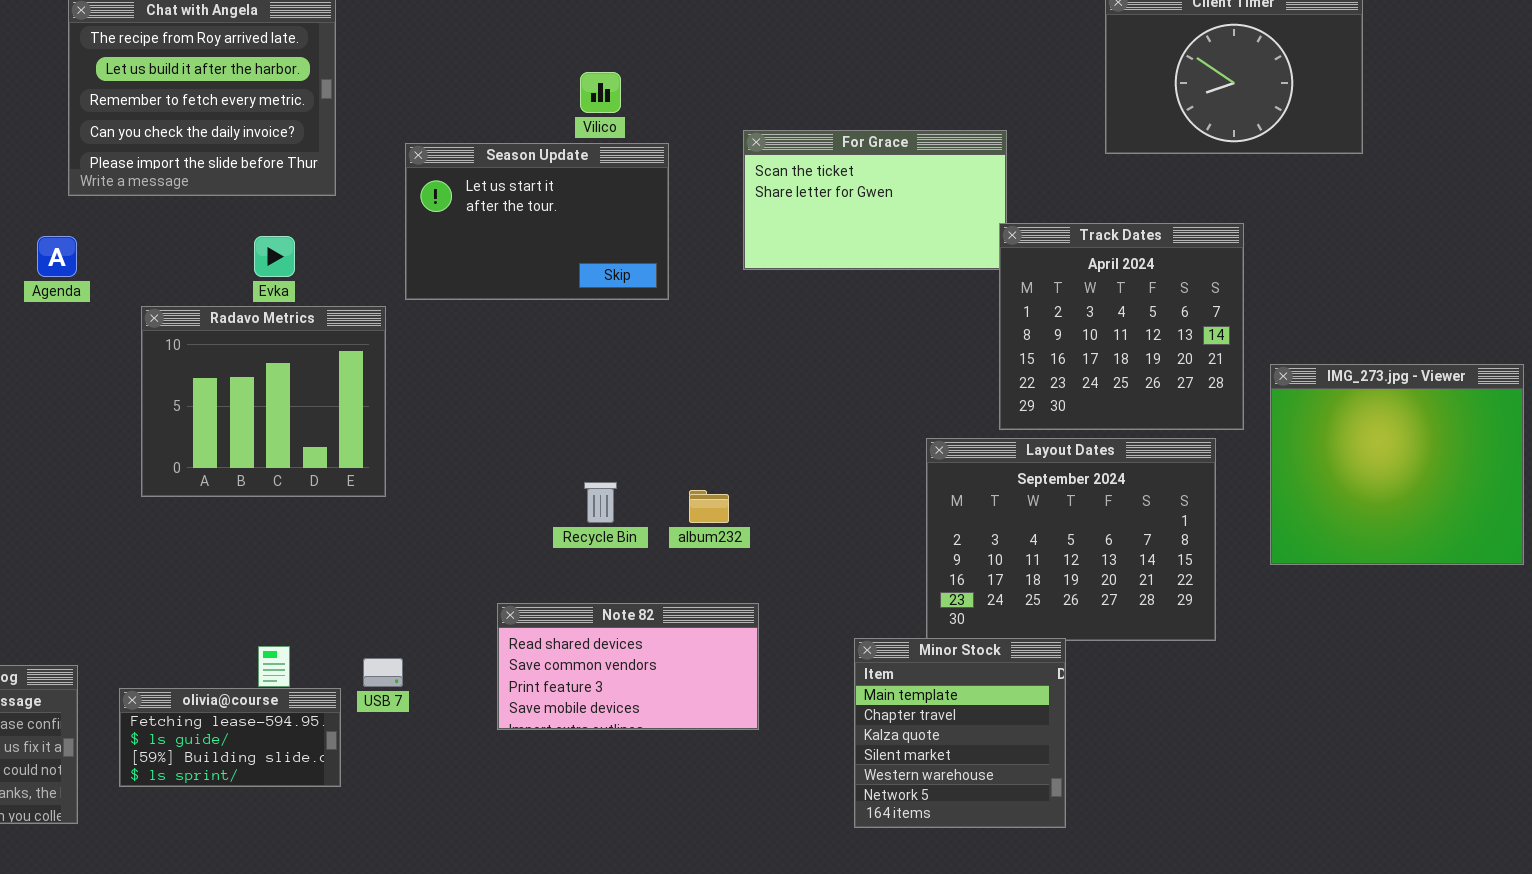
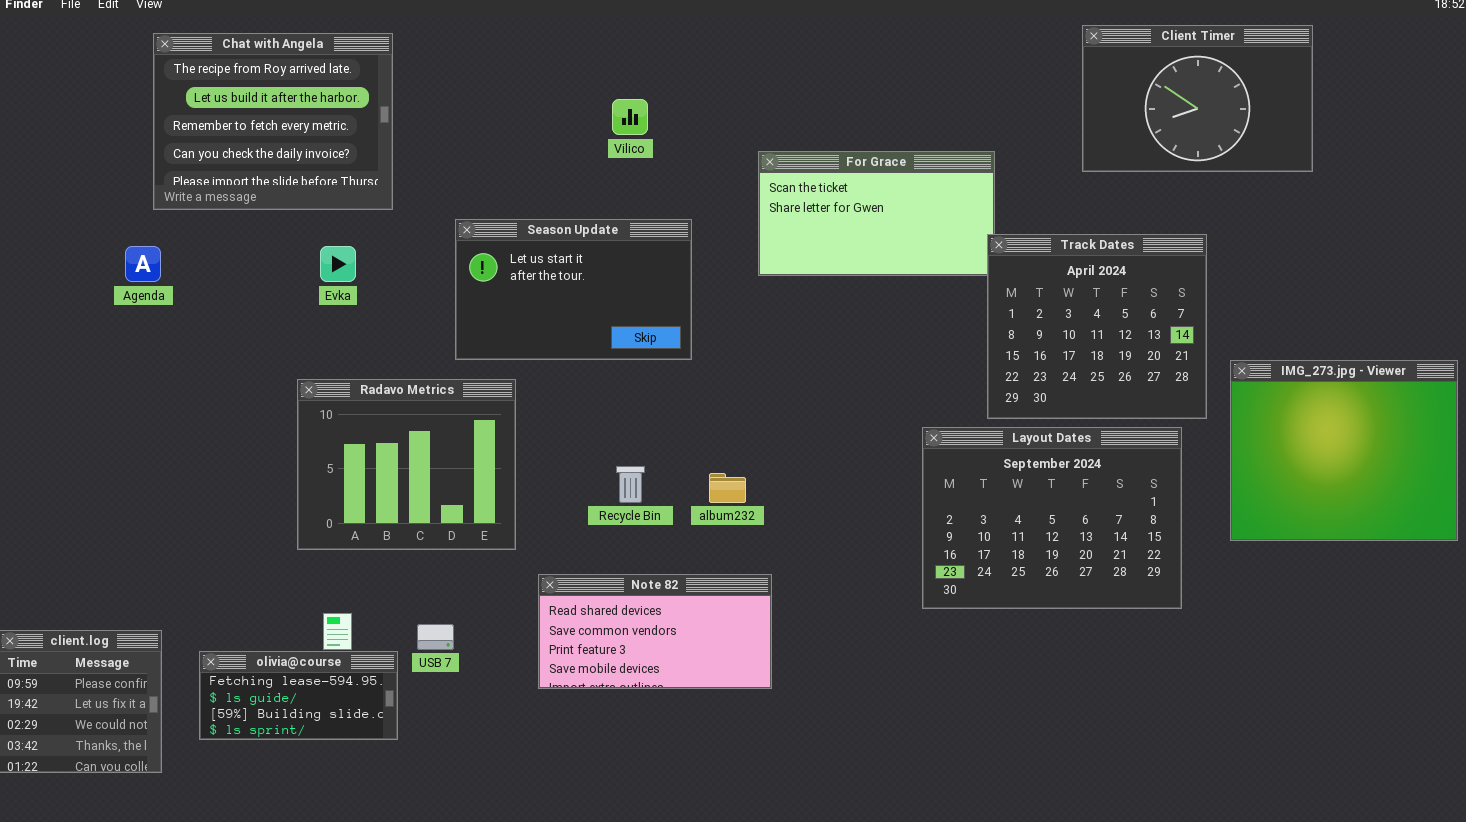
Season Update: [405,143,669,300] -> [455,219,692,360], moved
Radavo Metrics: [141,306,386,497] -> [297,379,516,550], moved
Minor Stock: [854,638,1066,828] -> none, closed

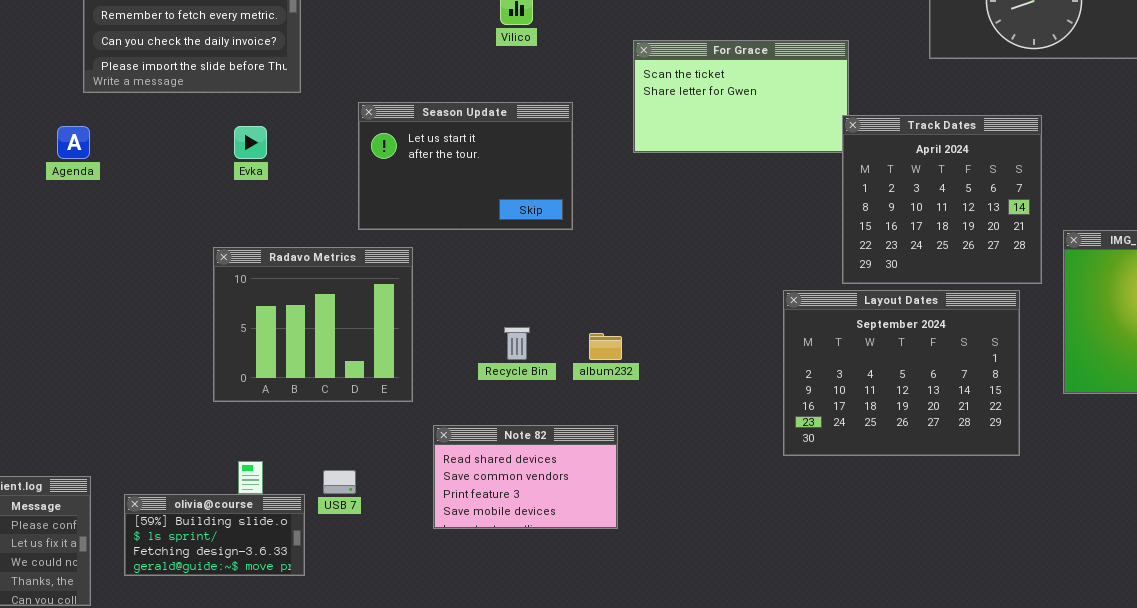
Note 82: [538,574,772,689] -> [433,425,618,529], resized
olivia@course: [199,651,398,740] -> [124,494,305,576], scrolled down 2 rows

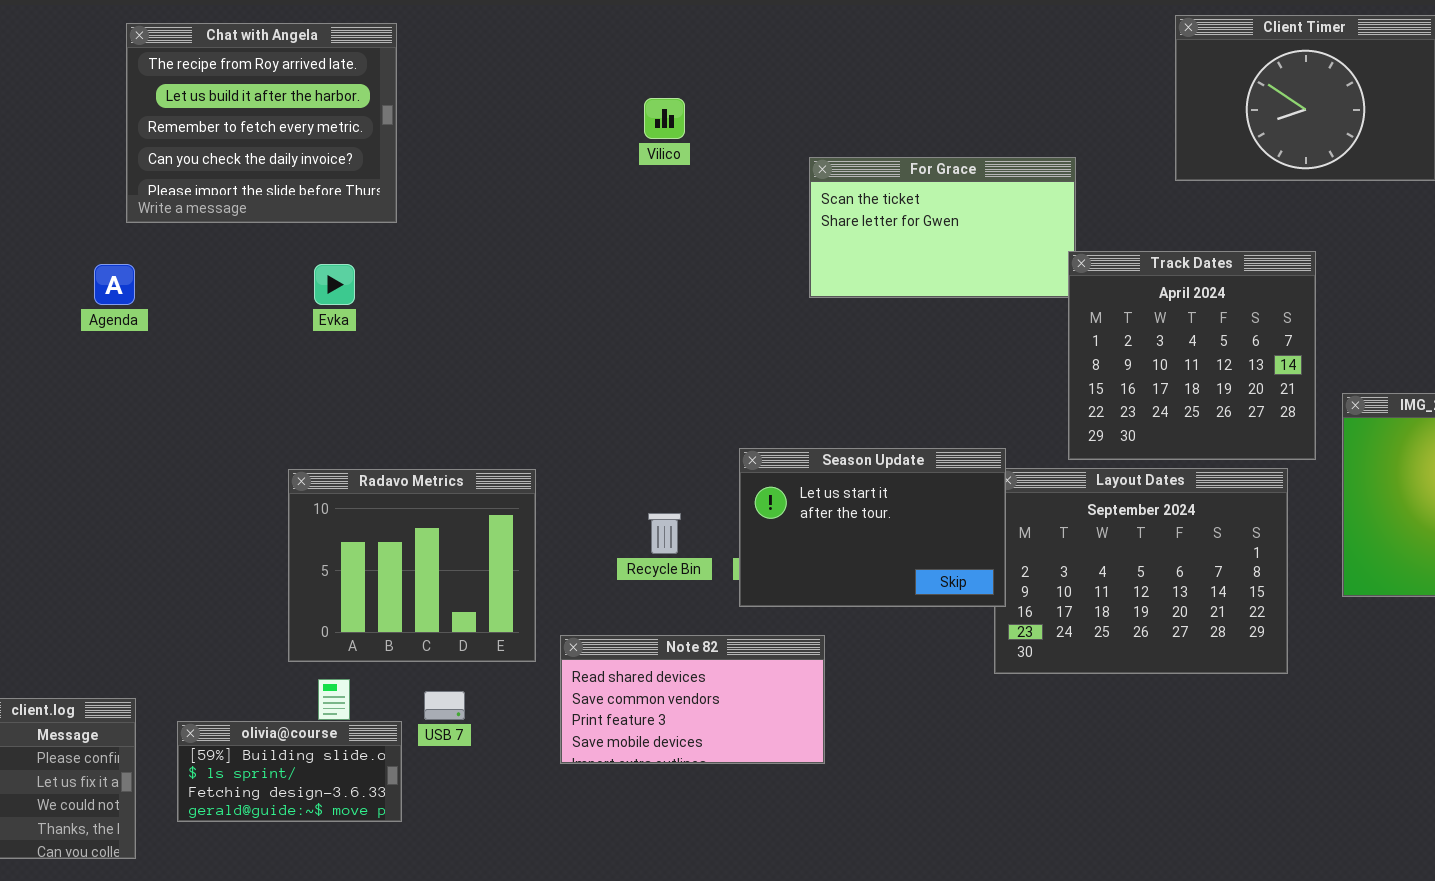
Season Update: [358,102,573,230] -> [739,448,1006,607], moved
Radavo Metrics: [213,247,413,402] -> [288,469,536,662], moved
Note 82: [433,425,618,529] -> [560,635,825,764], resized

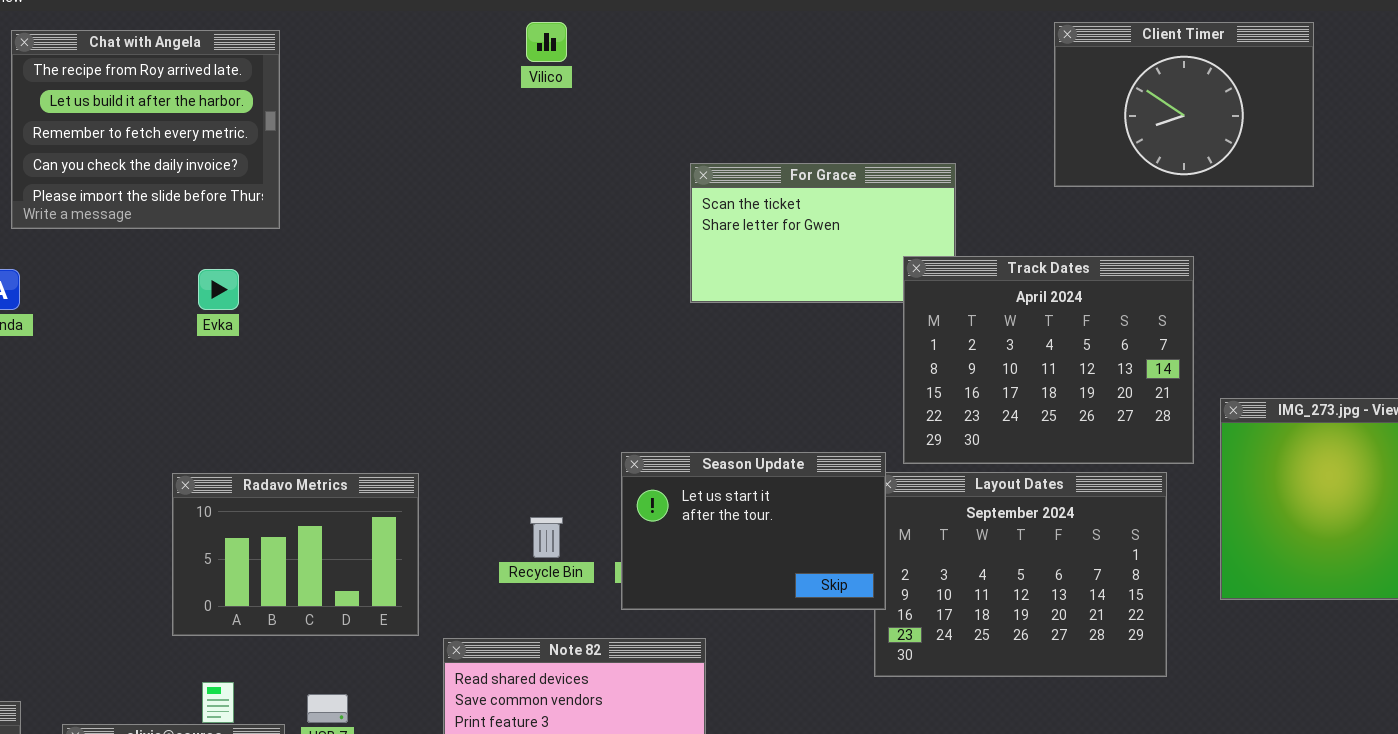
Vilico: [644,98,685,139] -> [526,22,567,62], moved
Track Dates: [1068,251,1316,460] -> [903,256,1194,464], resized
Radavo Metrics: [288,469,536,662] -> [172,473,419,636], resized

